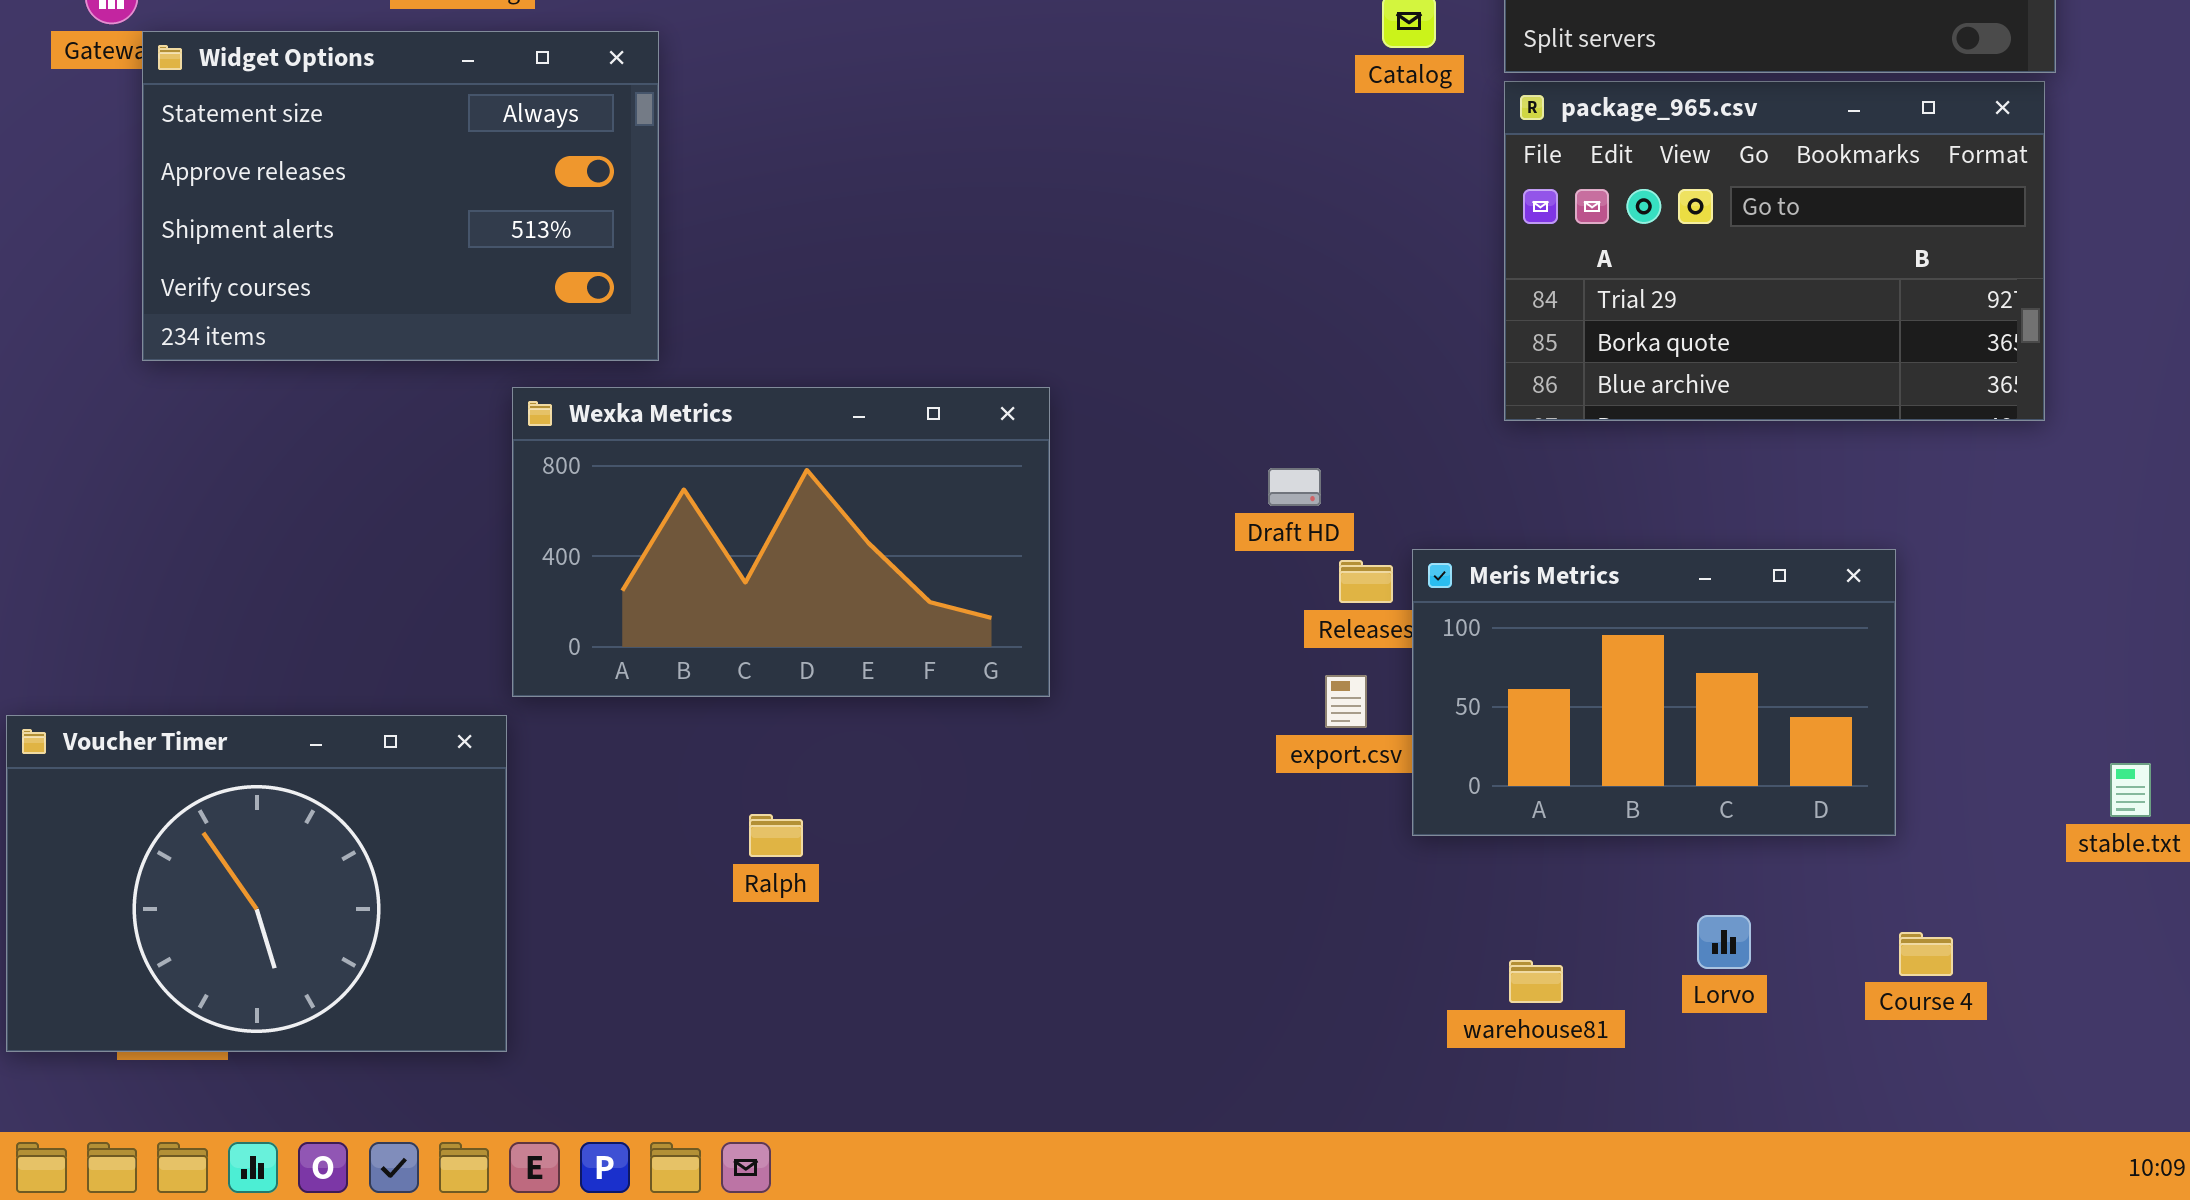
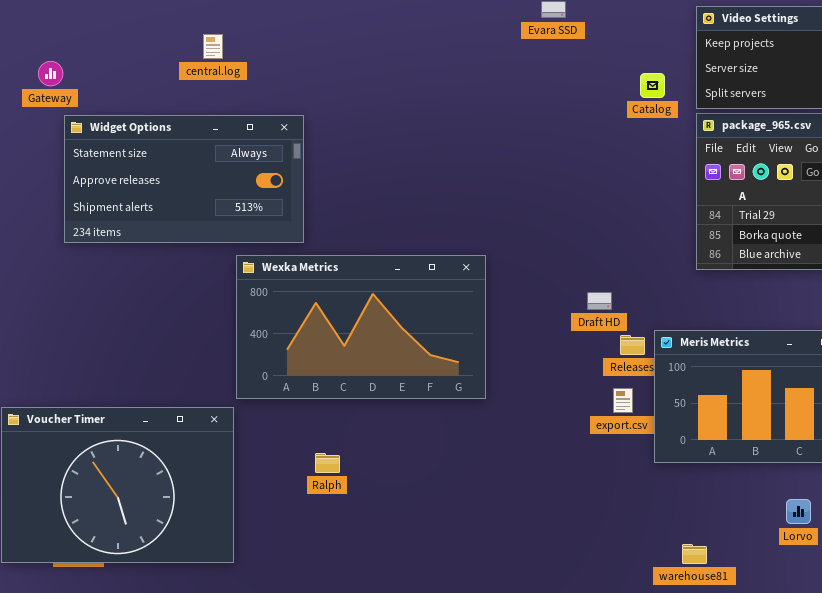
Widget Options: [142,31,659,361] -> [64,115,304,243], resized
Ralph: [749,814,803,857] -> [315,453,340,473], moved
warehouse81: [1509,960,1563,1003] -> [682,544,707,564], moved

